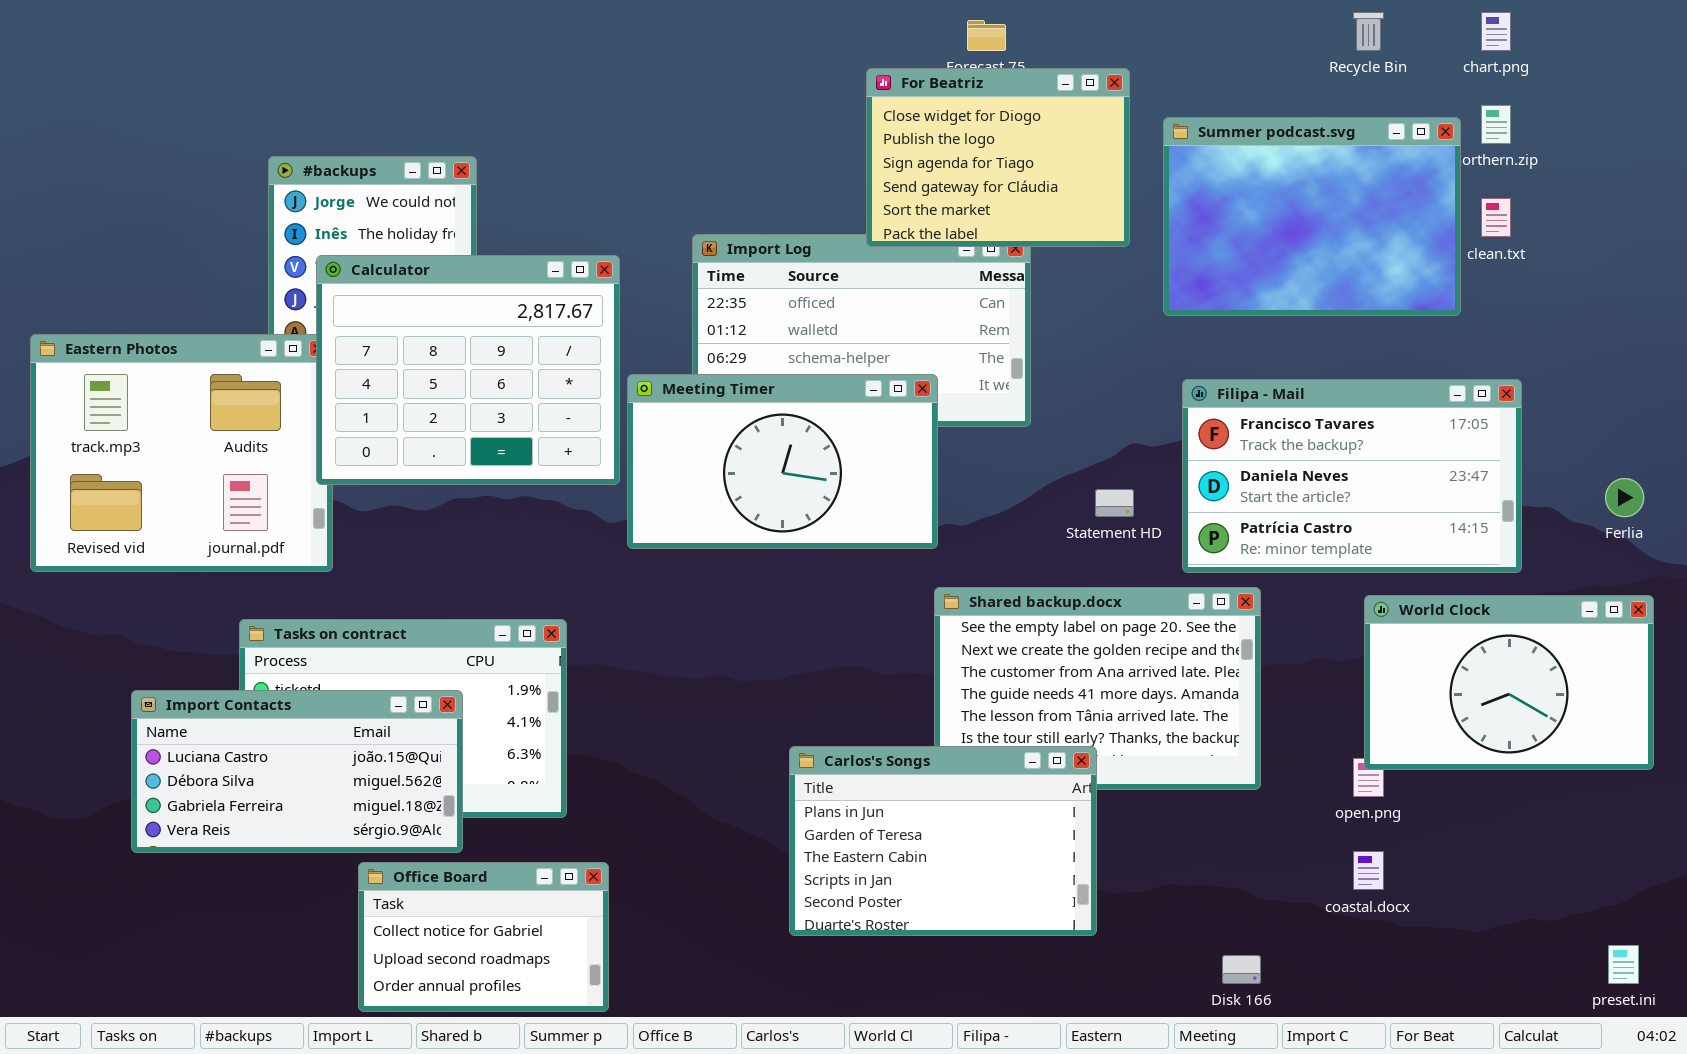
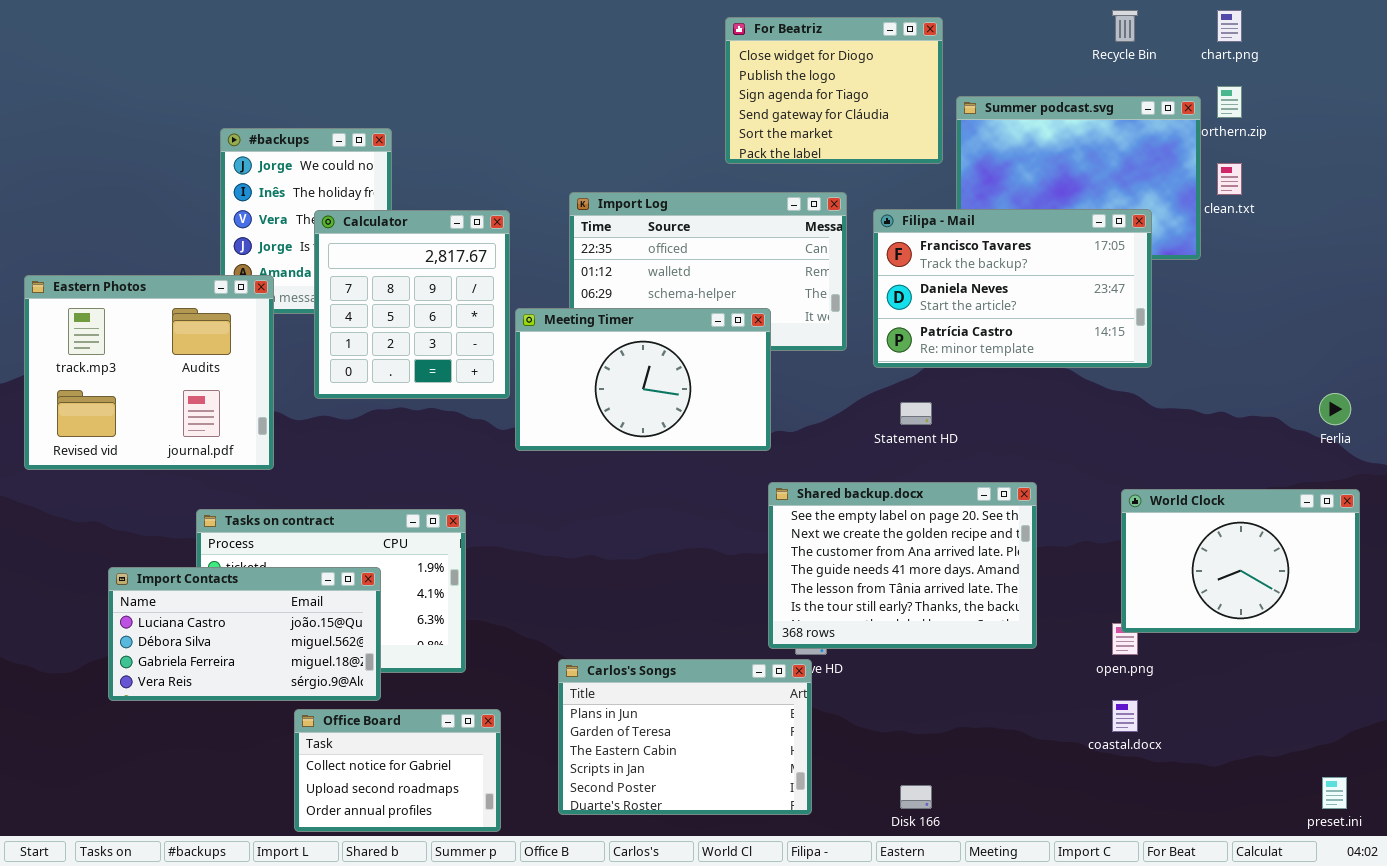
For Beatriz: [866,68,1130,247] -> [725,17,943,164], moved
Calculator: [316,255,620,485] -> [314,210,510,399], resized
Filipa - Mail: [1182,379,1522,573] -> [873,209,1152,368], moved
Carlos's Songs: [789,746,1097,936] -> [558,659,812,815], moved
Disk 166: [1222,955,1261,984] -> [900,785,932,809], moved

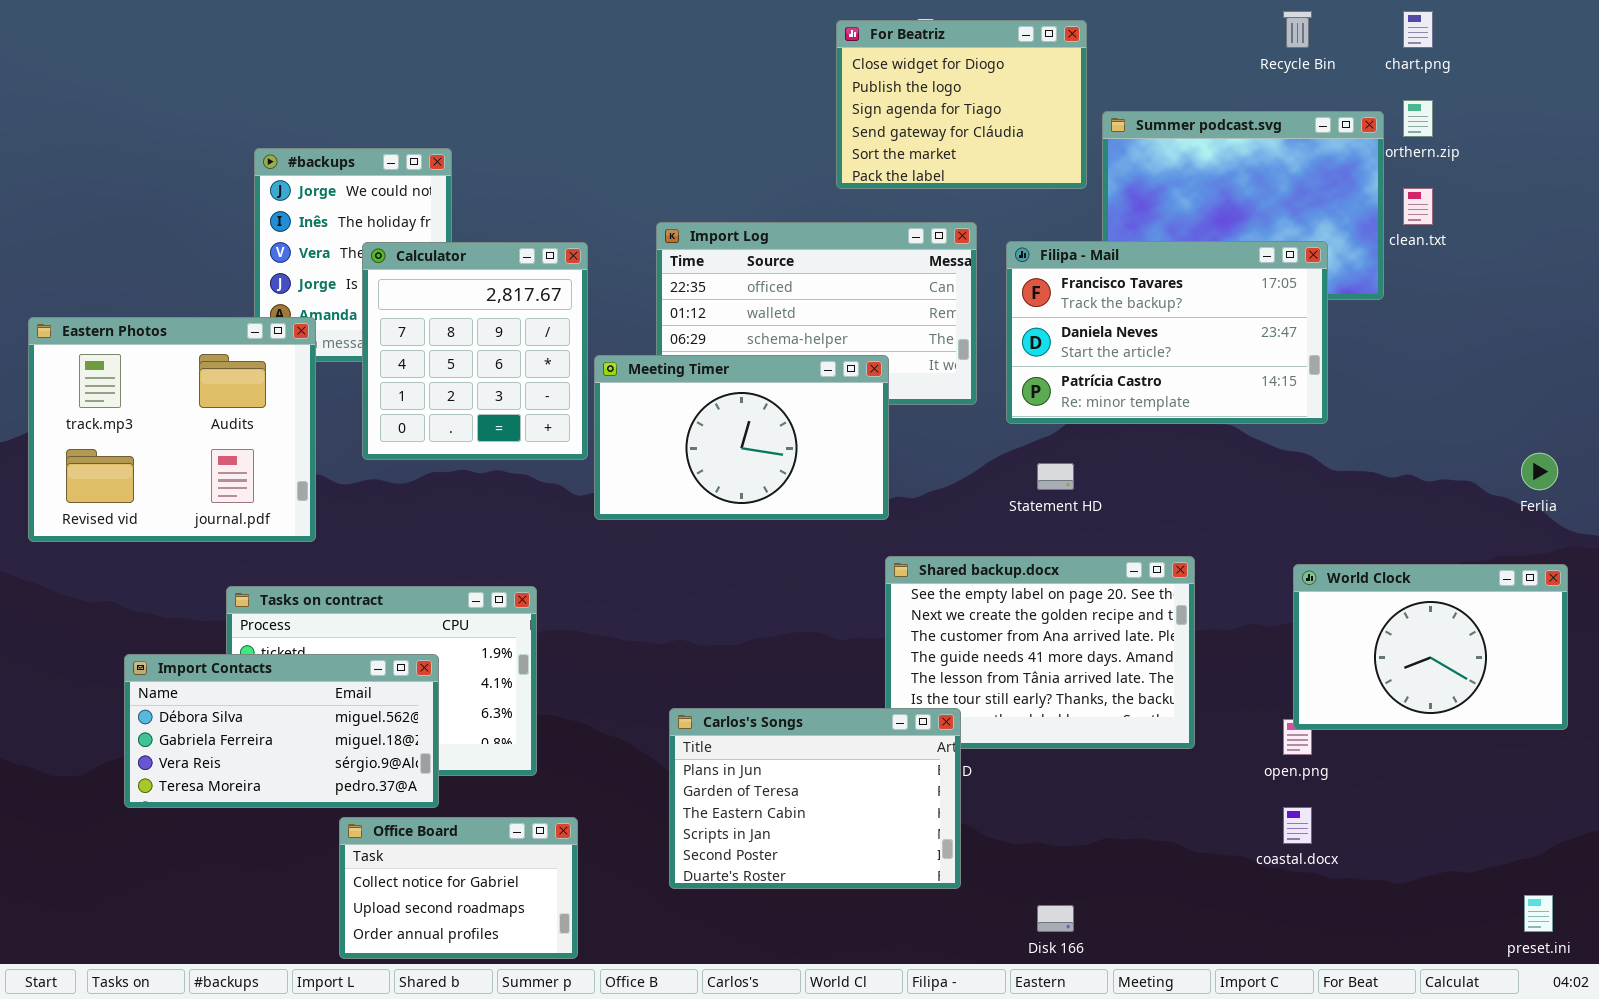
Import Contacts: [108,567,381,701] -> [124,654,439,808], scrolled down 1 row
Carlos's Songs: [558,659,812,815] -> [669,708,961,889], moved

